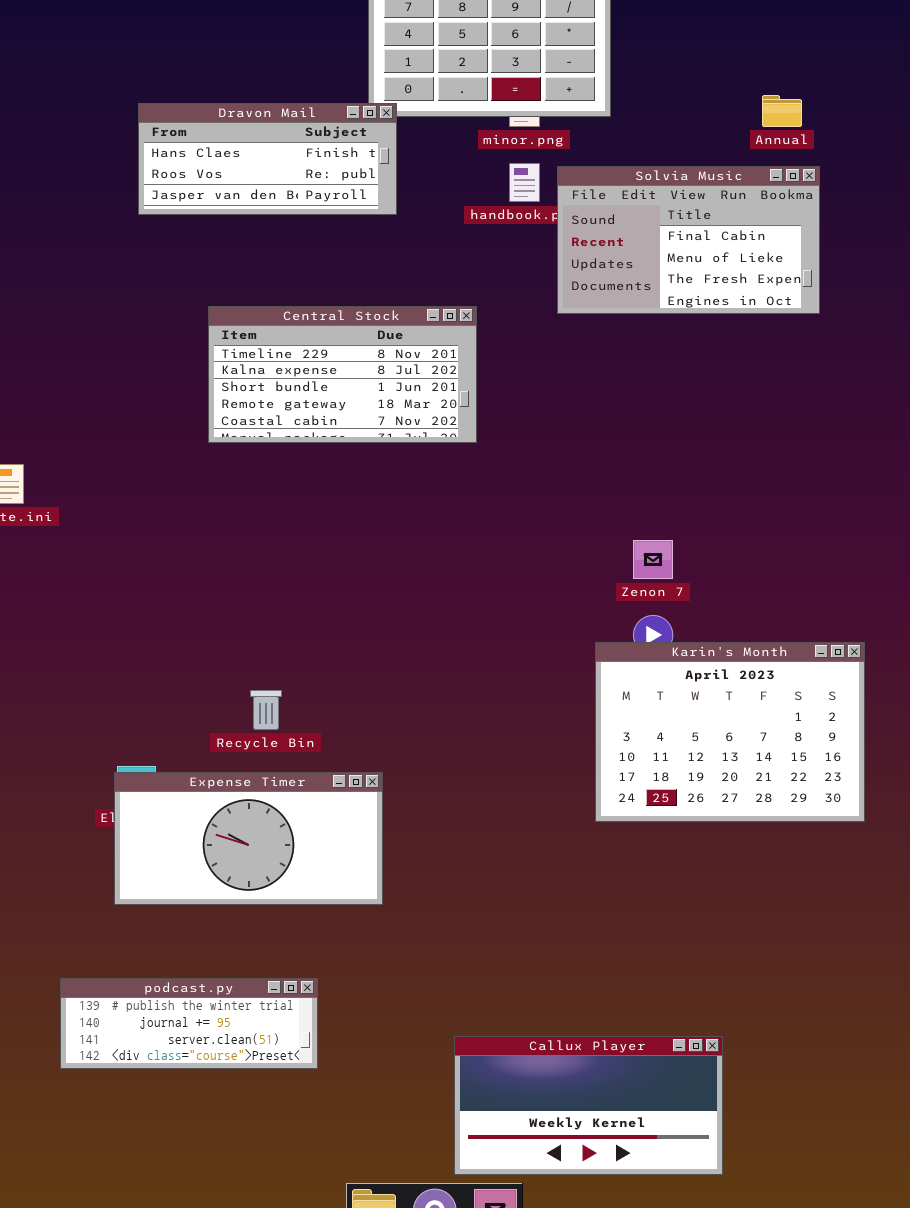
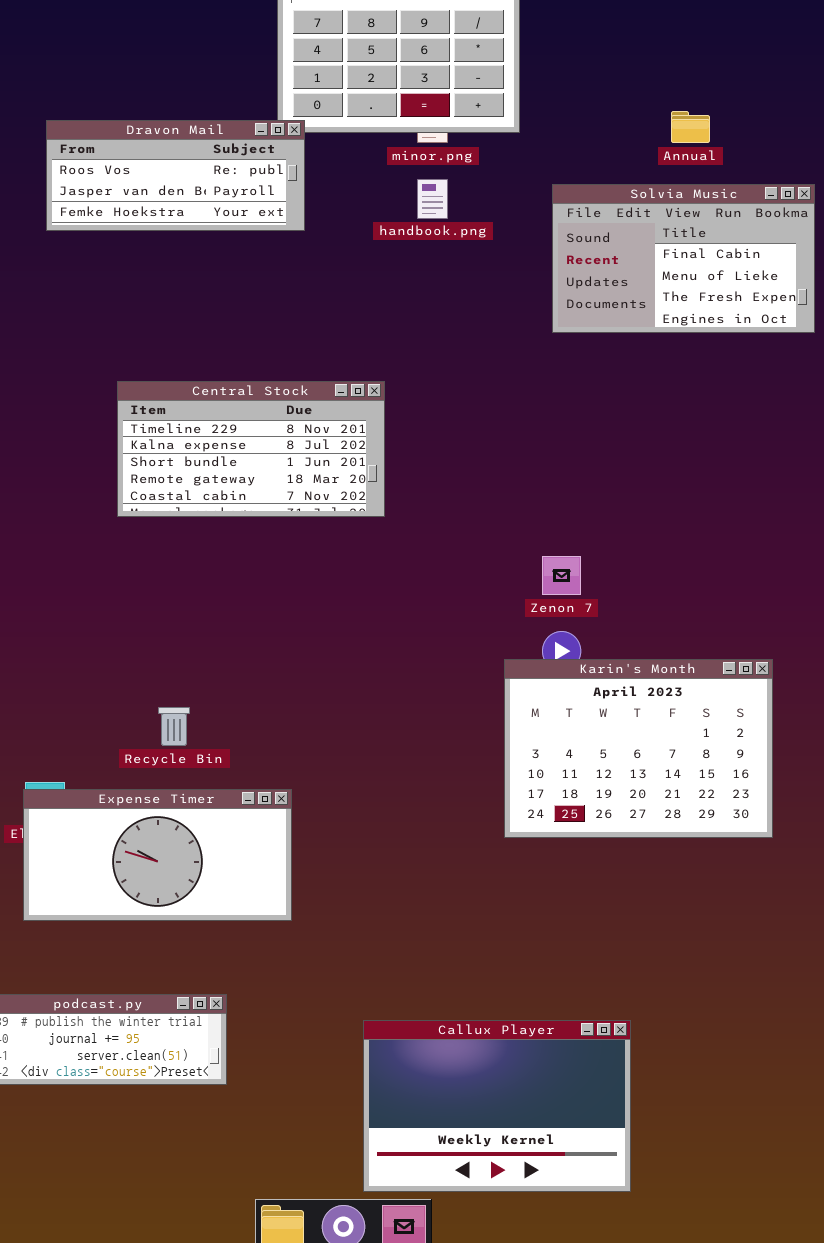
Dravon Mail: [138,103,397,215] -> [46,120,305,231], scrolled down 1 row
Solvia Music: [557,166,820,314] -> [552,184,815,333], moved
Central Stock: [208,306,477,443] -> [117,381,385,517], moved
Callux Player: [454,1036,723,1175] -> [363,1020,631,1192], resized

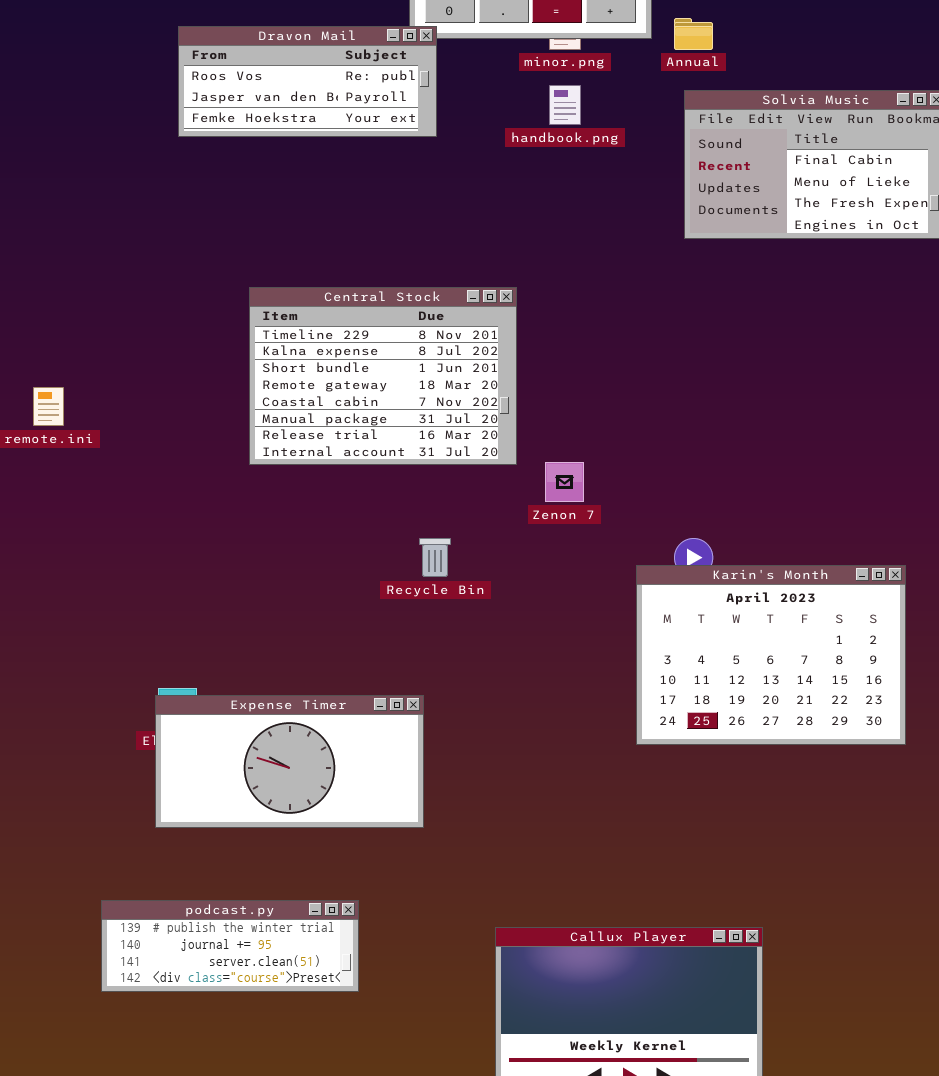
Annual: [671,111,710,143] -> [674,18,713,50], moved
Central Stock: [117,381,385,517] -> [249,287,517,465], resized
Zenon 7: [542,556,581,595] -> [545,462,584,502], moved
Recycle Bin: [158,707,190,746] -> [419,538,451,577], moved

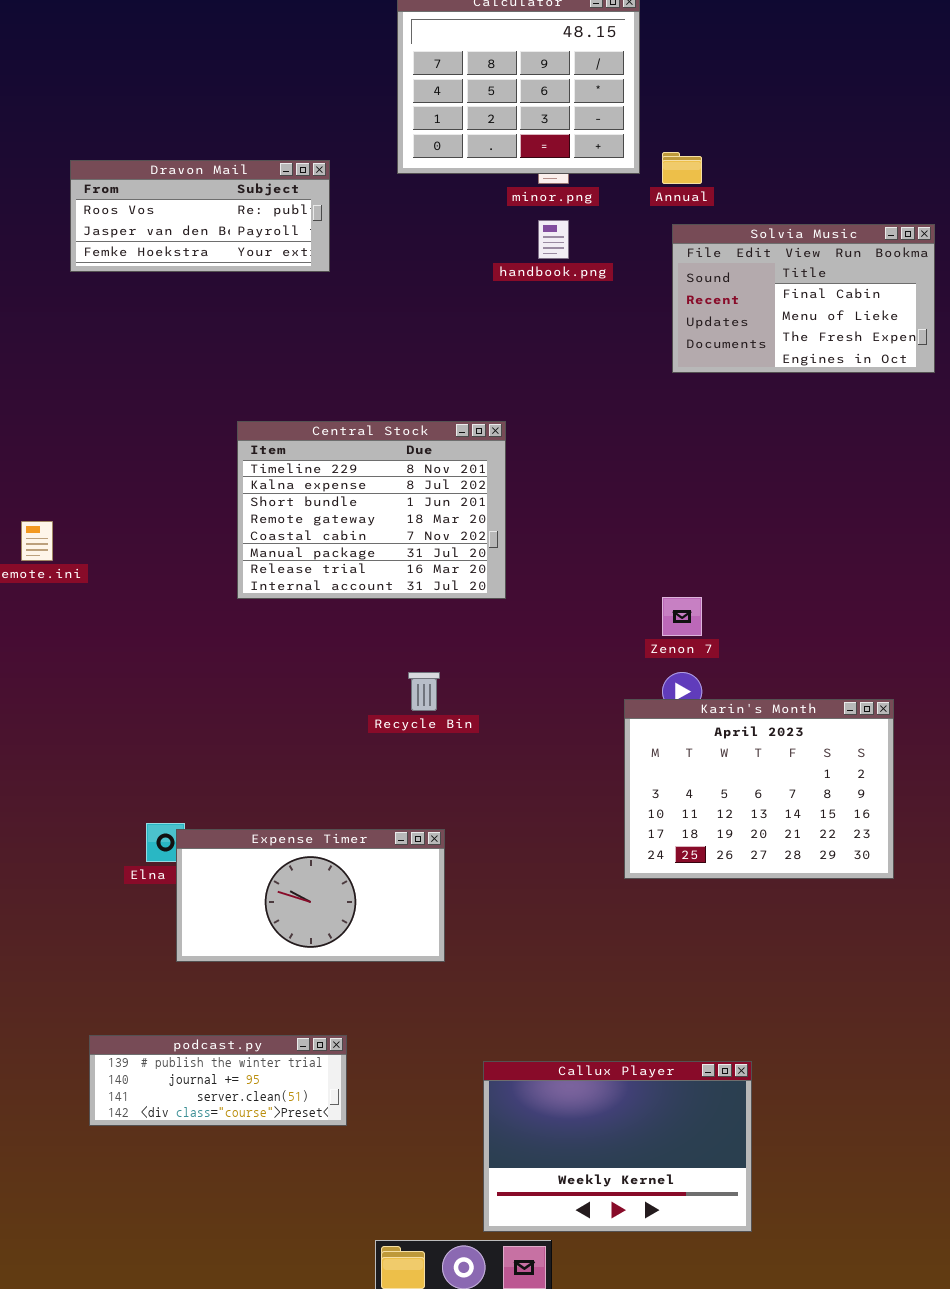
Dravon Mail: [178,26,437,137] -> [70,160,330,272], moved
Zenon 7: [545,462,584,502] -> [662,597,702,636], moved
Expense Timer: [155,695,424,828] -> [176,829,445,962], moved

